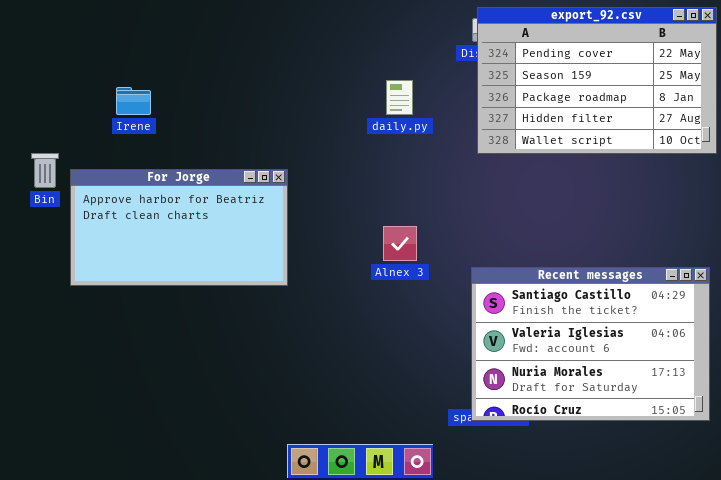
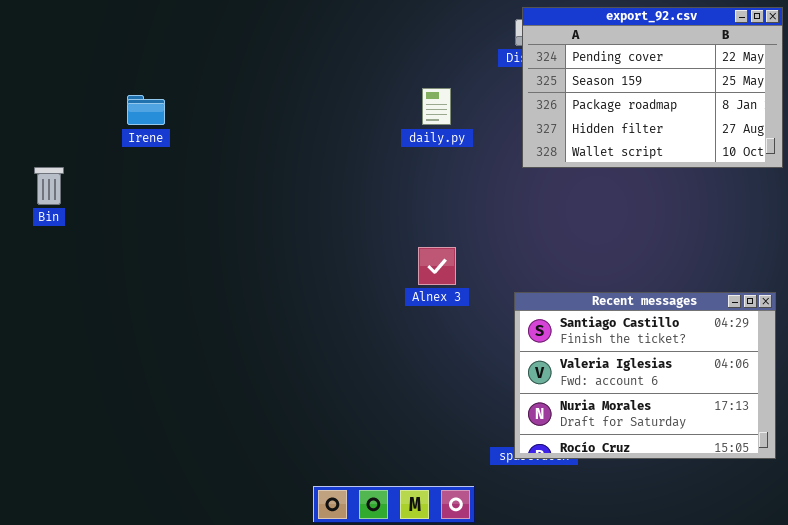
For Jorge: [70,169,288,286] -> none, closed

